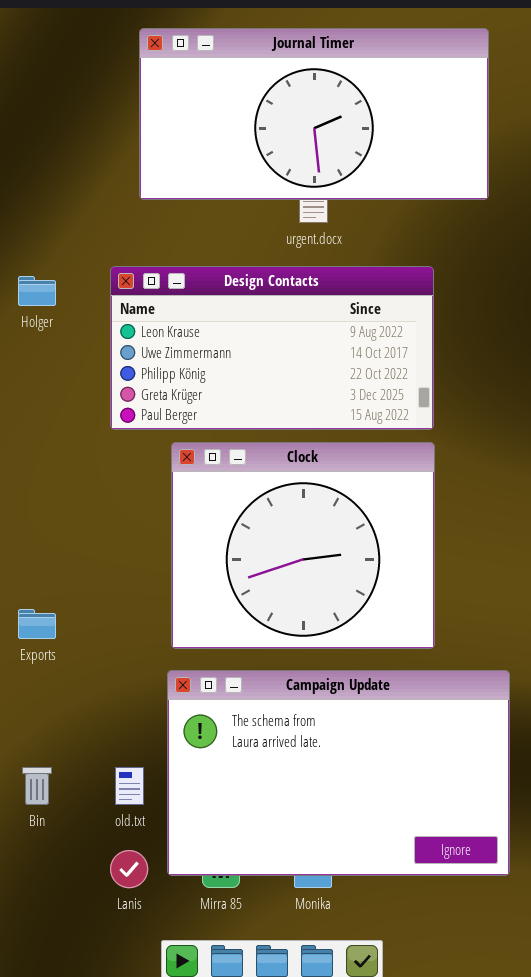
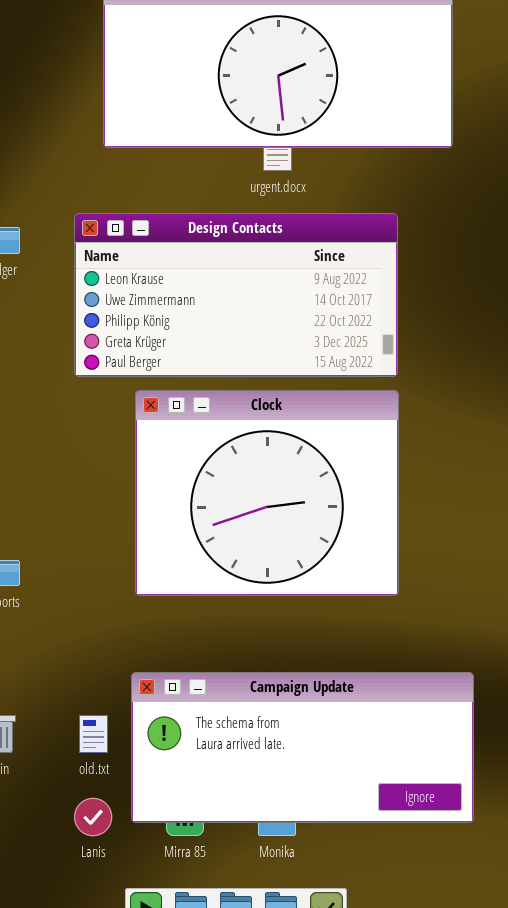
Campaign Update: [167,670,510,876] -> [131,672,474,823], resized

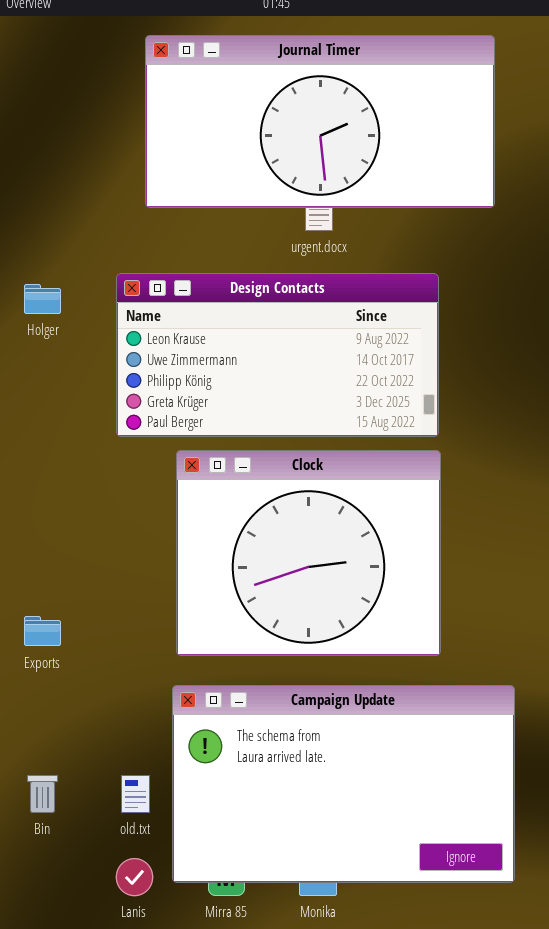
Campaign Update: [131,672,474,823] -> [172,685,515,883], resized

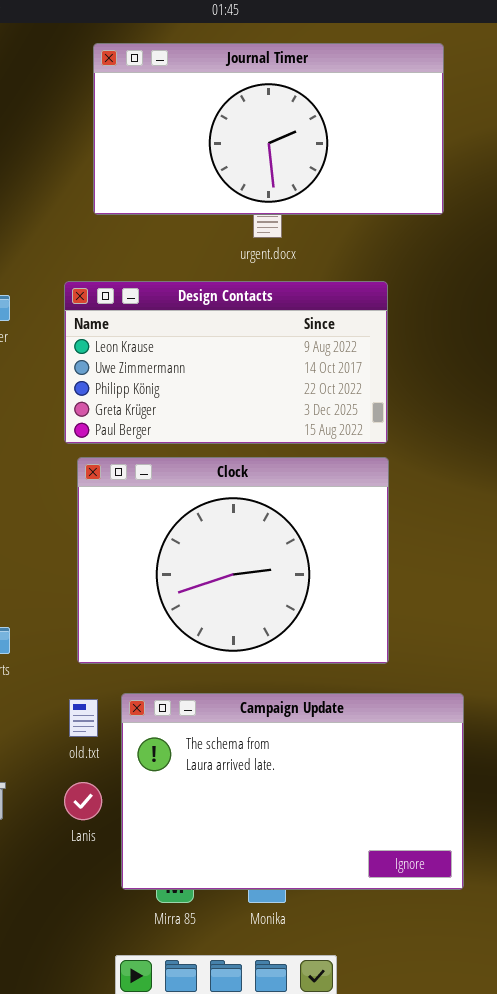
Clock: [176,450,441,656] -> [77,457,389,664], resized
old.txt: [121,775,150,813] -> [69,699,98,737], moved
Lanis: [116,858,153,896] -> [64,782,102,820], moved

